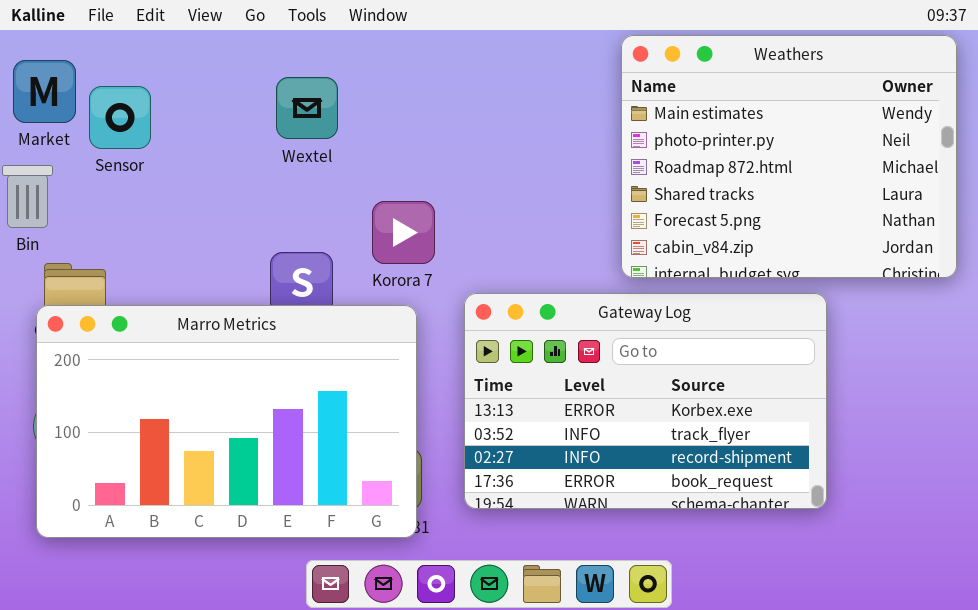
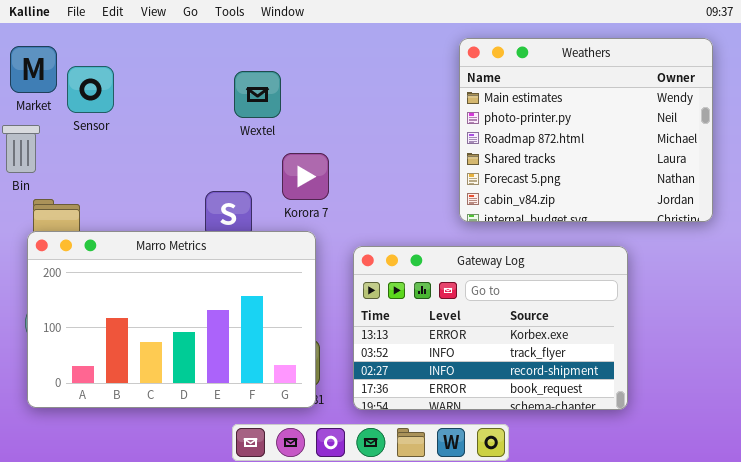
Weathers: [621,35,957,278] -> [459,38,713,222], moved
Wextel: [276,77,338,139] -> [234,71,281,118], moved
Gateway Log: [464,293,827,509] -> [353,246,628,410], moved

